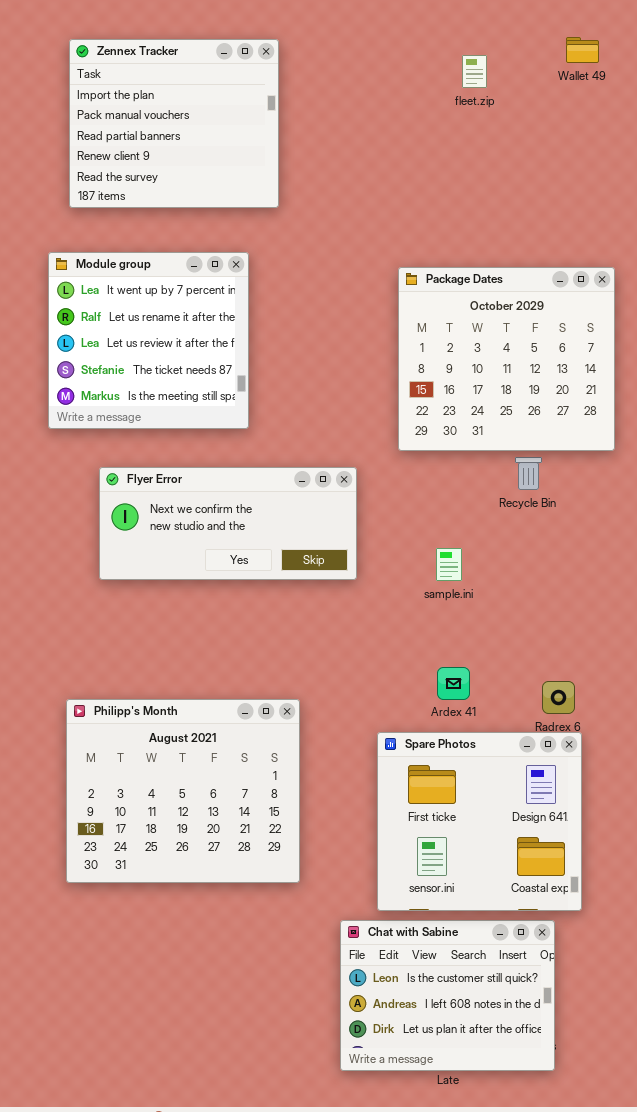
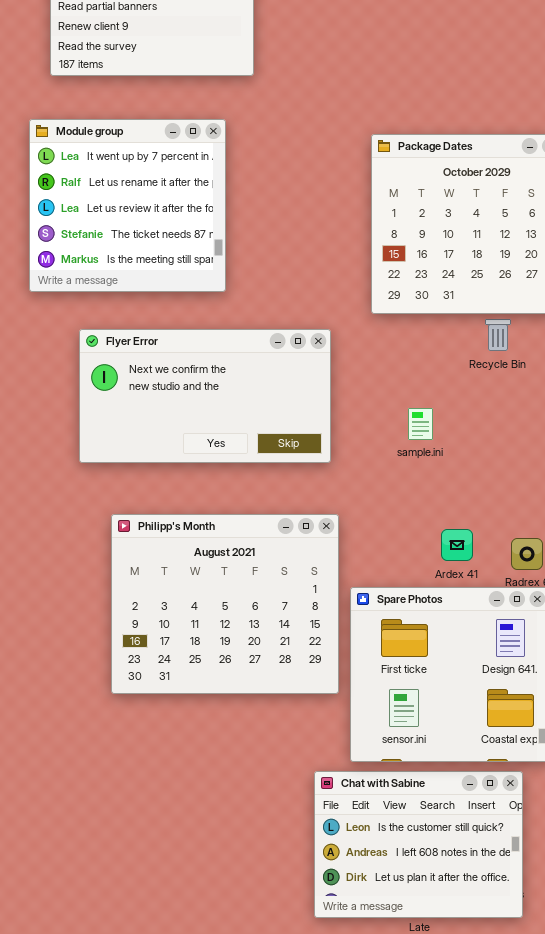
Flyer Error: [99,467,357,580] -> [79,329,331,463], resized
Ardex 41: [437,667,470,700] -> [441,529,473,561], moved
Philipp's Month: [66,699,300,883] -> [111,514,339,694], moved

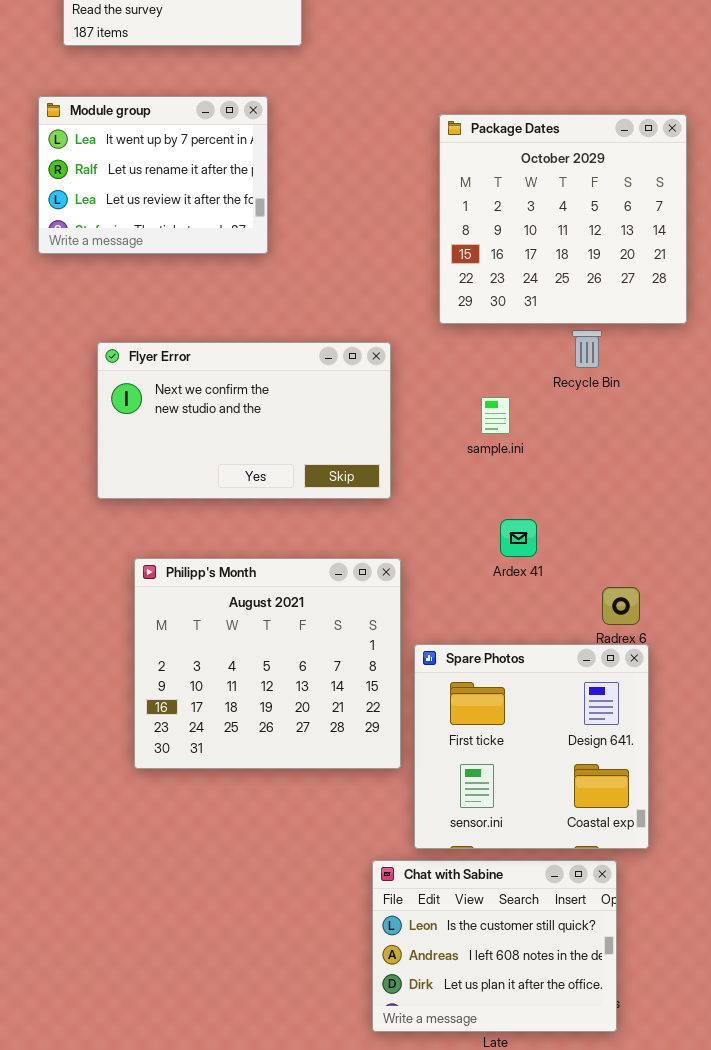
Module group: [29,119,226,292] -> [38,96,268,254], resized
sample.ini: [408,408,433,440] -> [481,397,510,434], moved
Ardex 41: [441,529,473,561] -> [500,519,537,557], moved

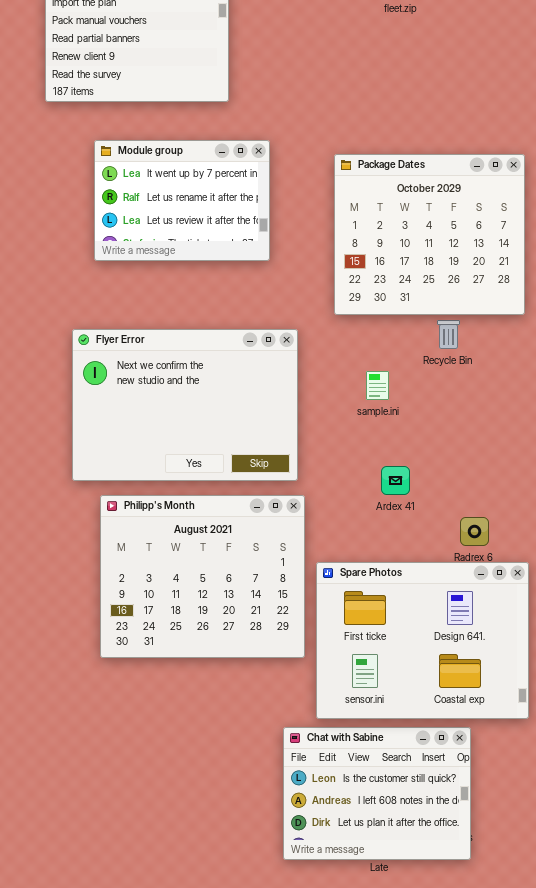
Module group: [38,96,268,254] -> [94,140,270,261], moved
Flyer Error: [97,342,391,499] -> [72,329,298,481], resized
Spare Photos: [414,644,649,849] -> [316,562,529,719], resized

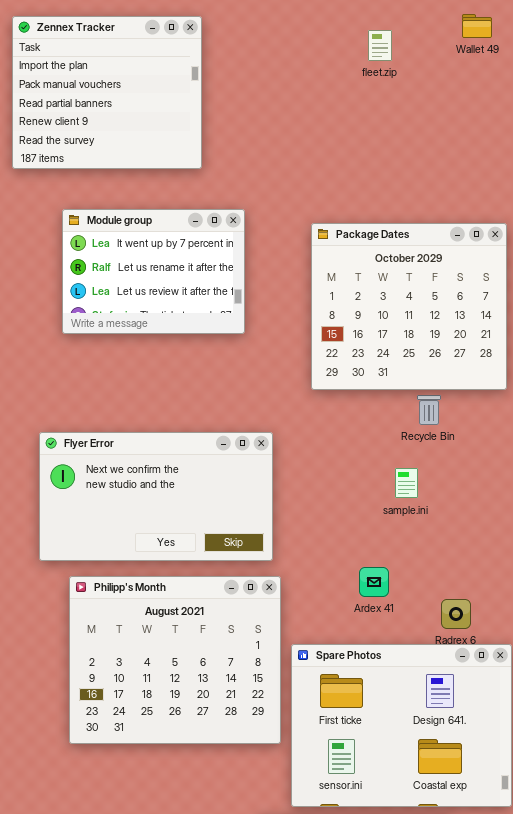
Flyer Error: [72,329,298,481] -> [39,432,273,561], resized
sample.ini: [366,371,389,400] -> [395,468,418,498], moved
Ardex 41: [381,466,410,495] -> [359,567,389,597], moved

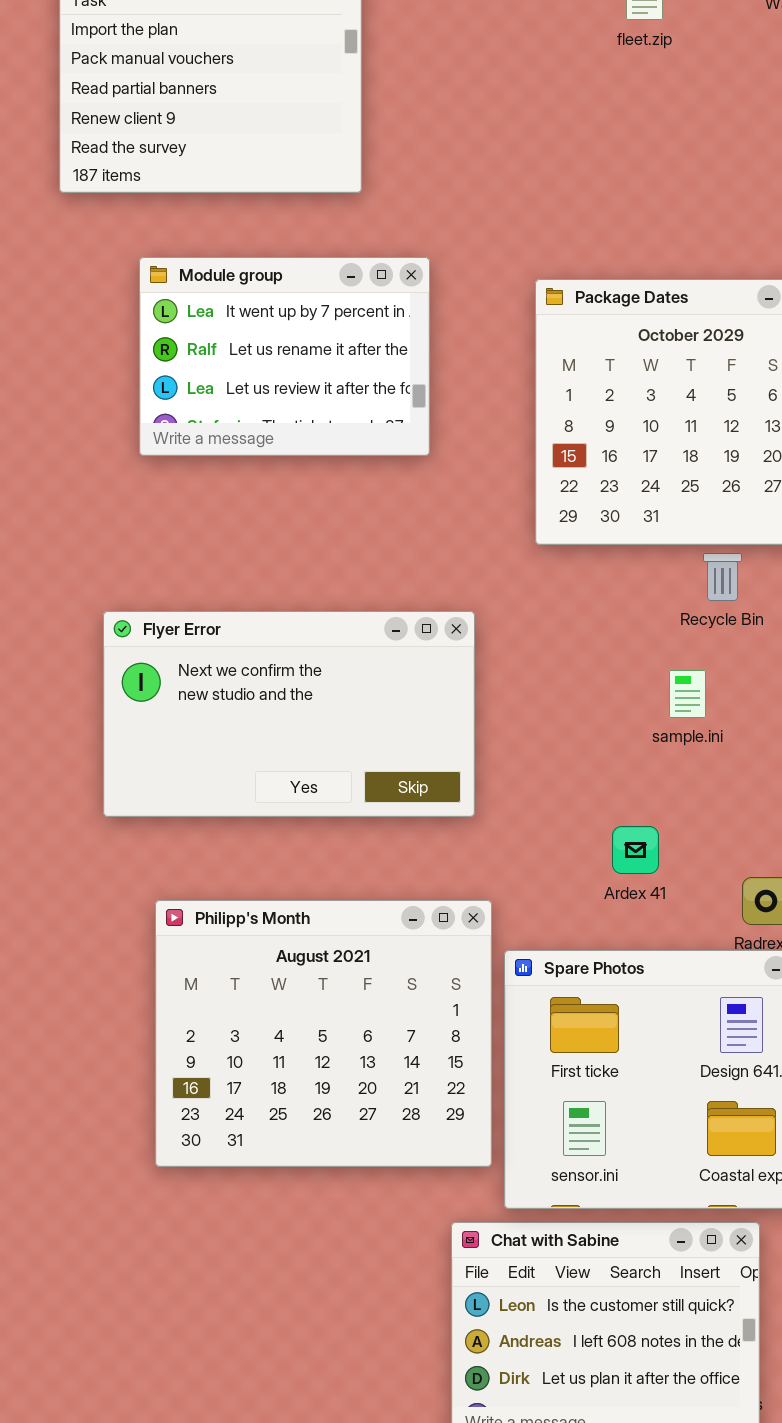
Philipp's Month: [69,576,281,744] -> [155,900,492,1167], moved

